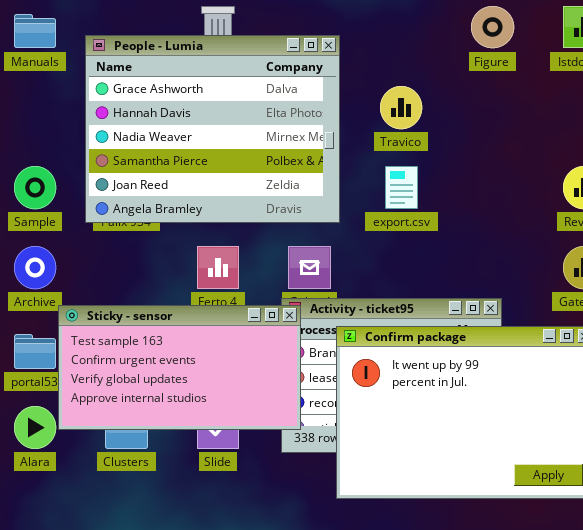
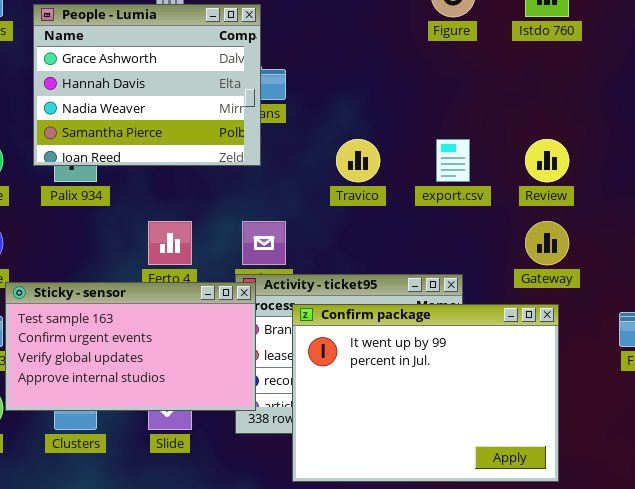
People - Lumia: [85,35,340,223] -> [33,4,261,166], resized
Travico: [380,86,422,129] -> [336,139,380,182], moved
export.csv: [385,166,418,209] -> [436,139,470,182], moved

